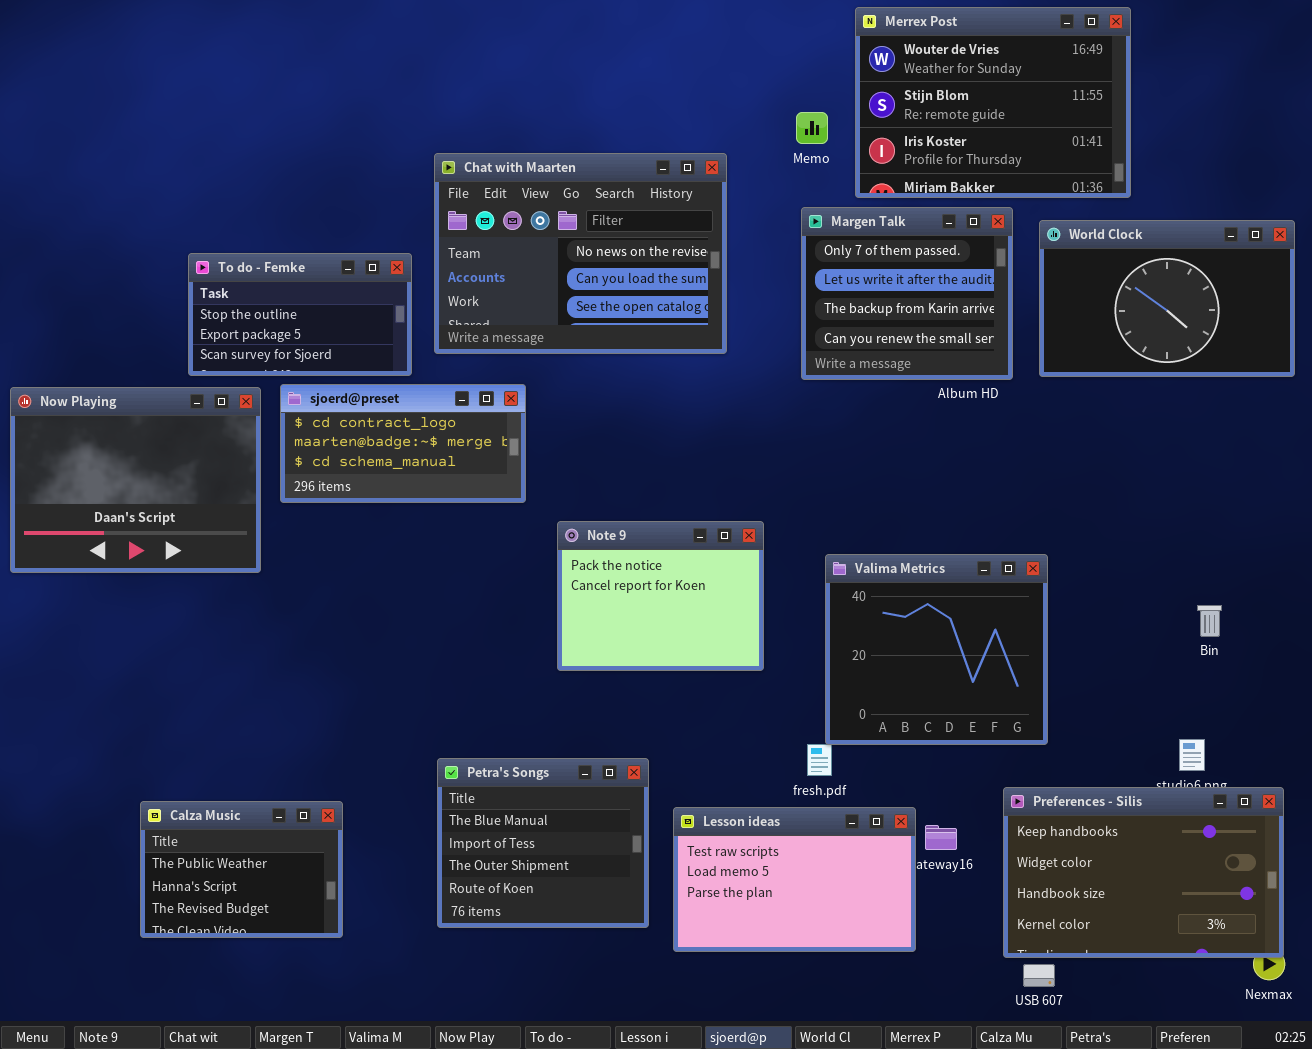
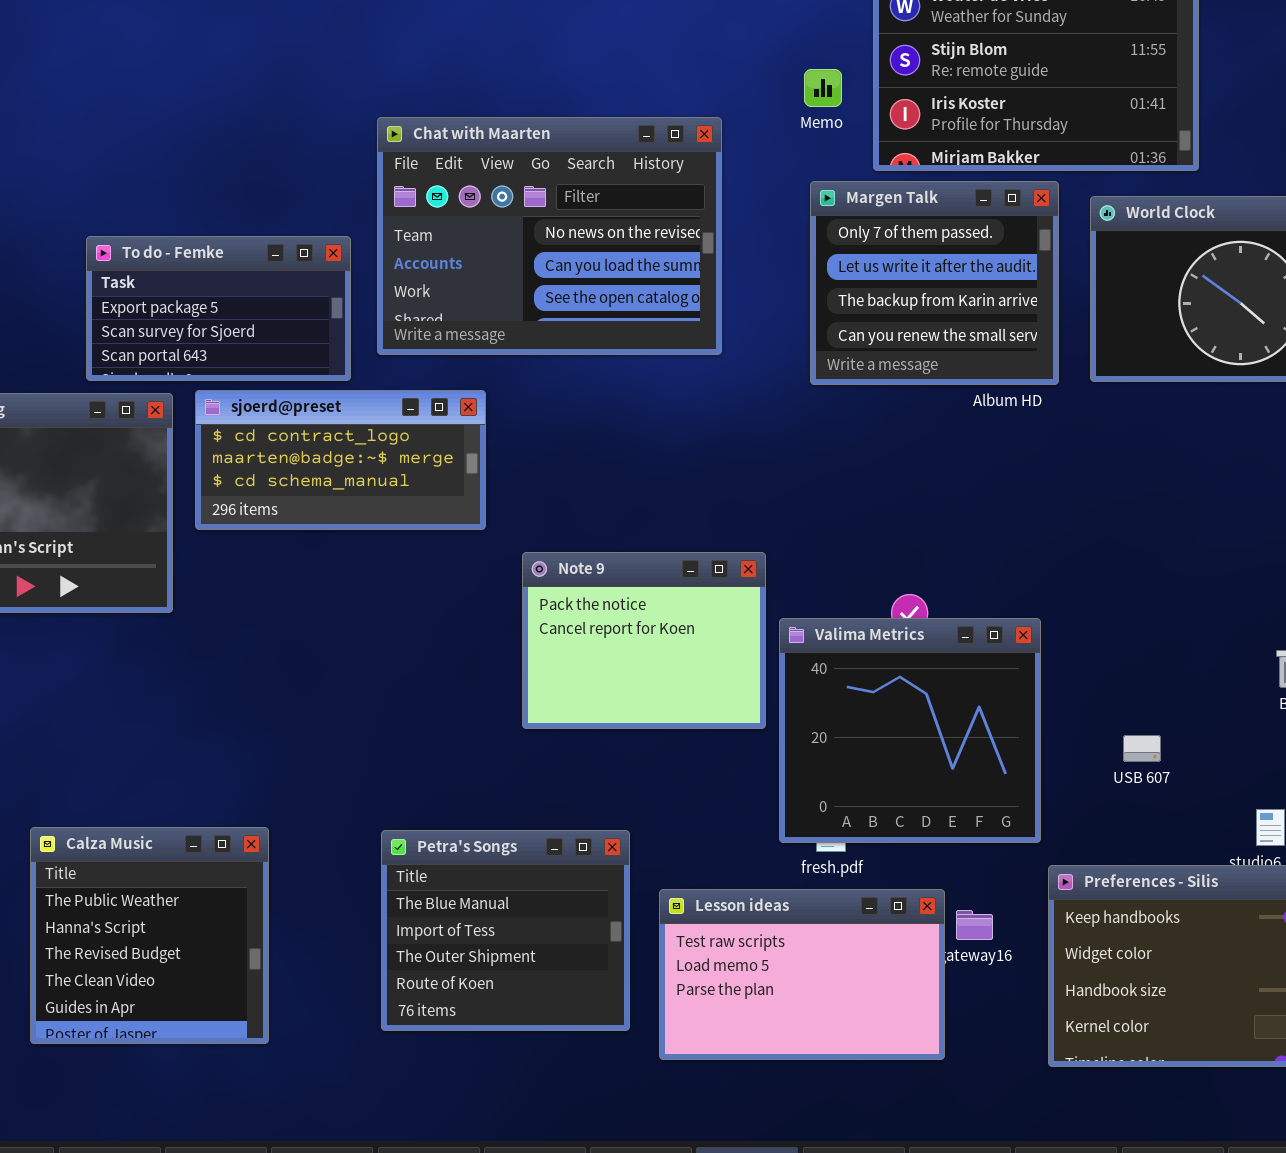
To do - Femke: [188,253,412,376] -> [86,236,351,381], scrolled down 1 row
Valima Metrics: [825,554,1048,745] -> [779,618,1041,843], moved
Calza Music: [140,801,343,938] -> [30,827,269,1044], resized
USB 607: [1023,964,1055,987] -> [1123,735,1161,762], moved

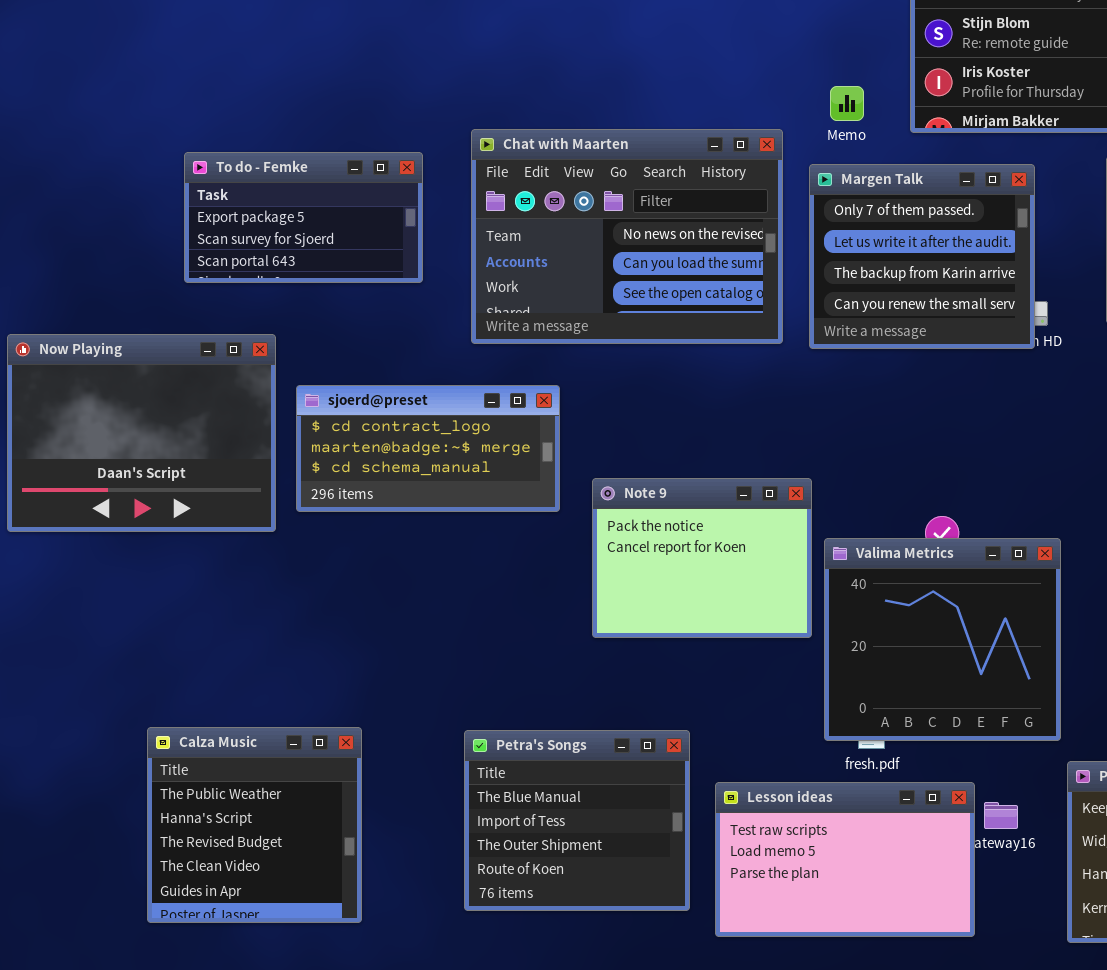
Memo: [804,69,842,107] -> [830,86,864,121], moved
Chat with Maarten: [377,117,722,355] -> [471,129,783,344], moved
Margen Talk: [810,181,1059,385] -> [809,164,1035,349], moved
To do - Femke: [86,236,351,381] -> [184,152,423,283], moved
sjoerd@preset: [195,390,486,530] -> [296,385,560,512], moved

